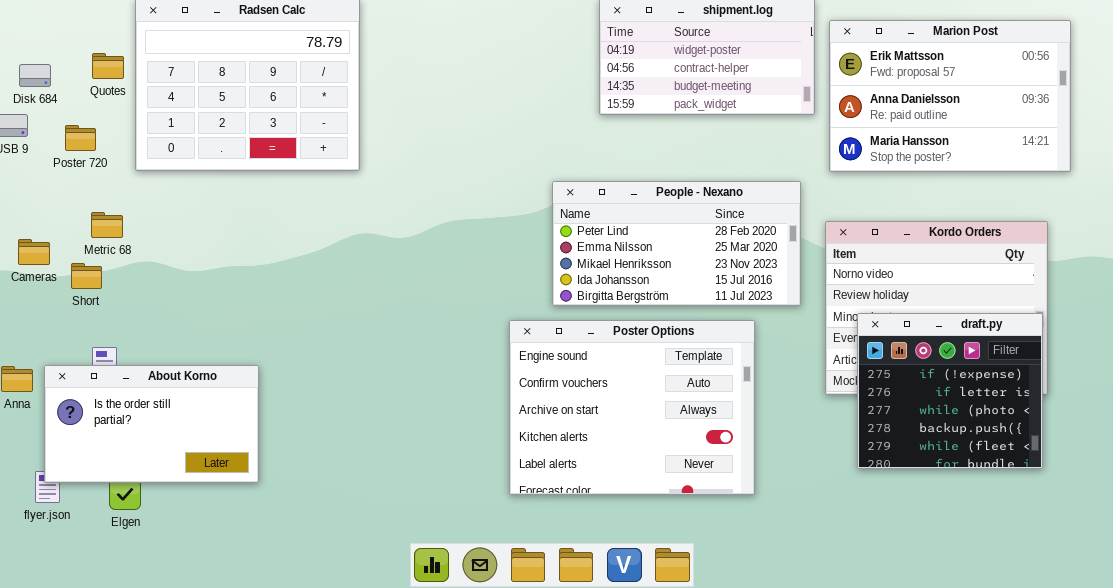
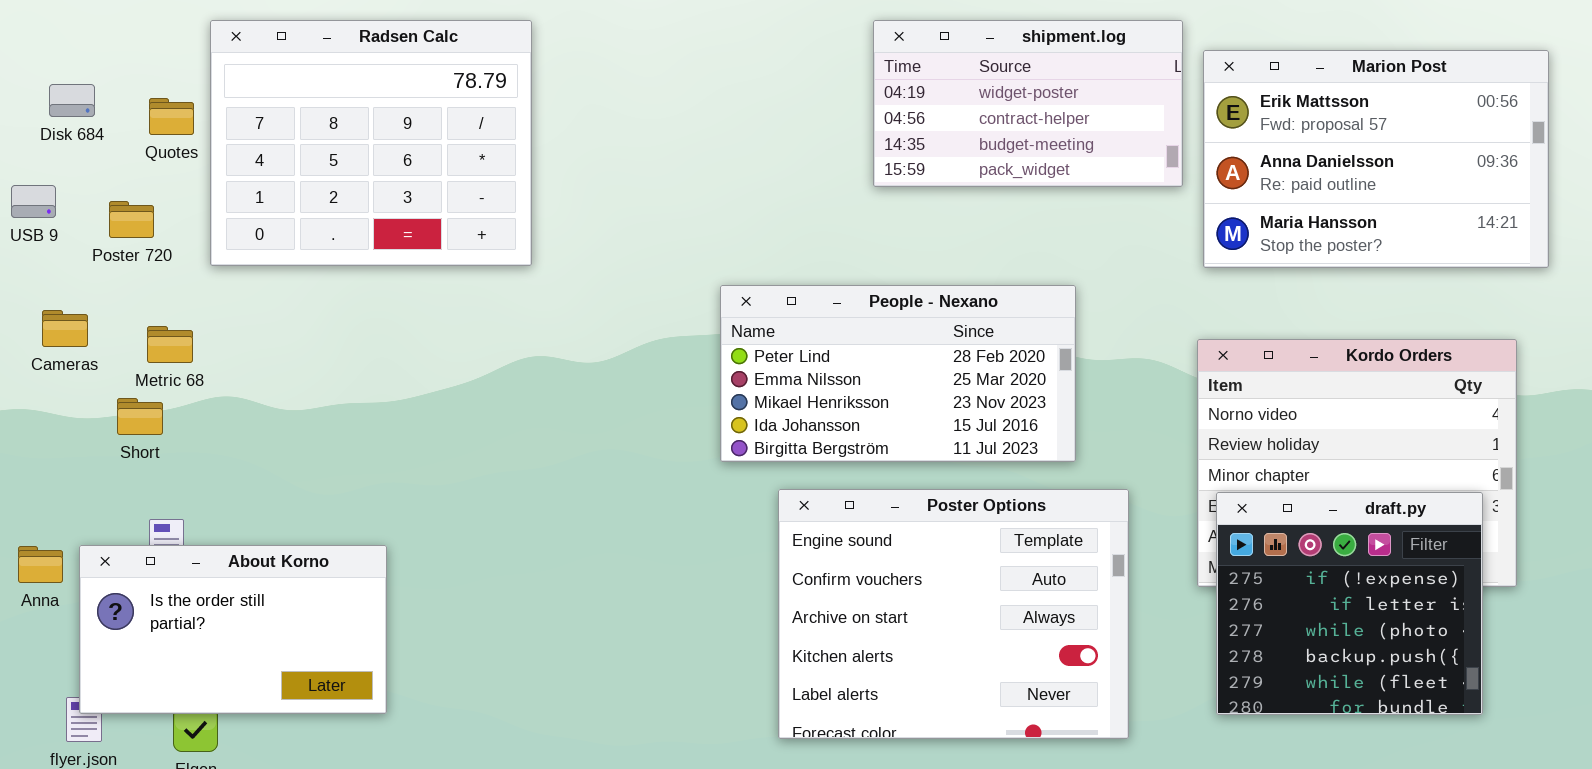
Disk 684: [19,64,51,87] -> [49,84,95,117], moved
People - Nexano: [552,181,801,306] -> [720,285,1076,462], moved
Cameras: [18,239,50,265] -> [42,310,88,347], moved
draft.py: [857,313,1043,469] -> [1216,492,1483,715], moved
Poster Options: [509,320,755,495] -> [778,489,1129,739], moved

